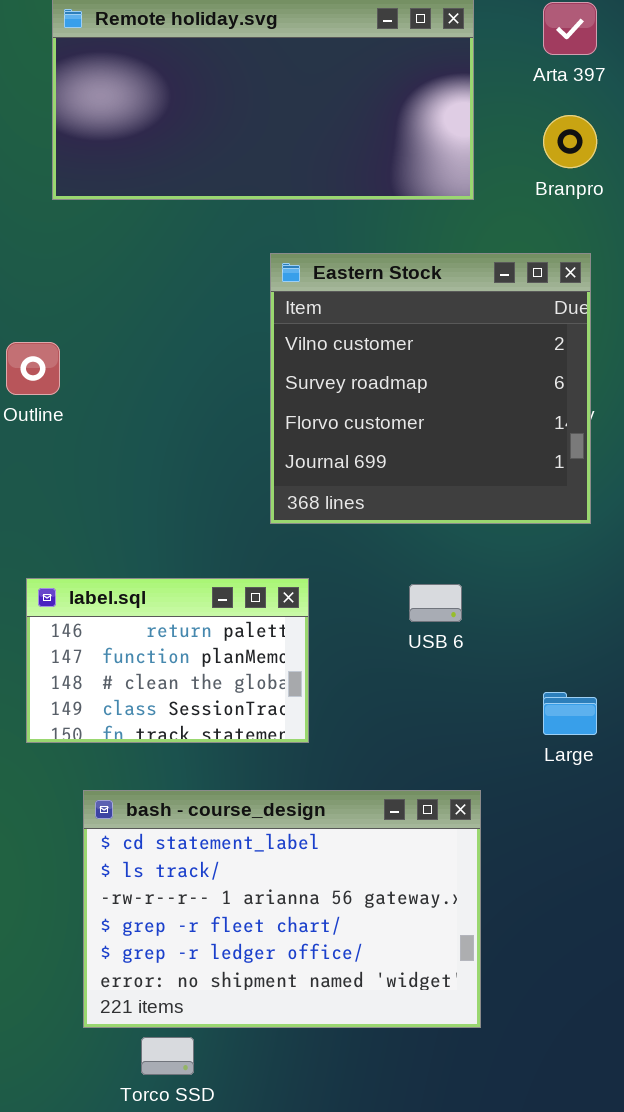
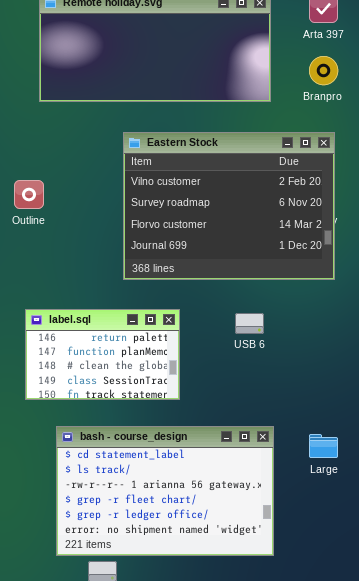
Eastern Stock: [270,253,591,524] -> [123,132,335,280], resized
Large: [543,692,597,735] -> [309,434,338,458], moved

